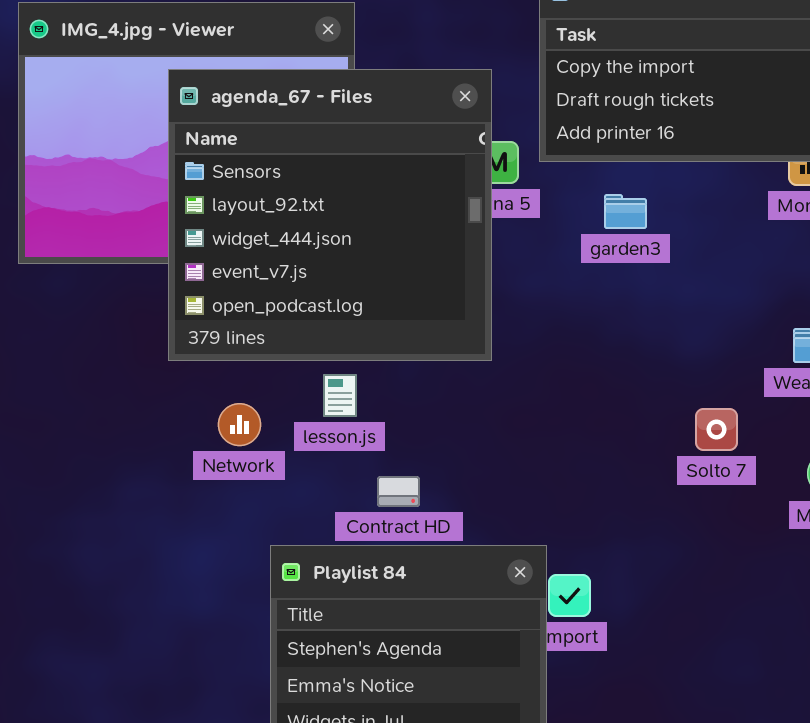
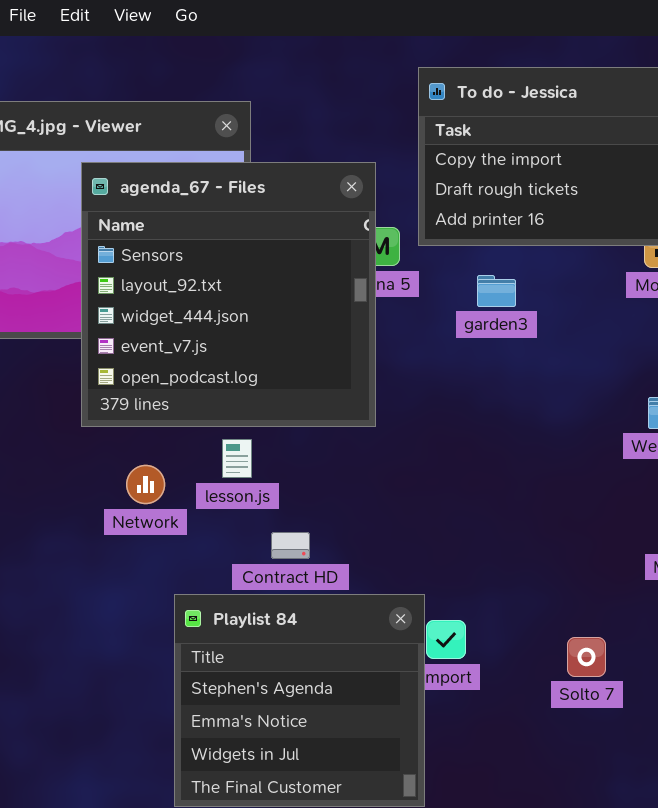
Solto 7: [695,408,738,451] -> [567,637,606,677], moved

